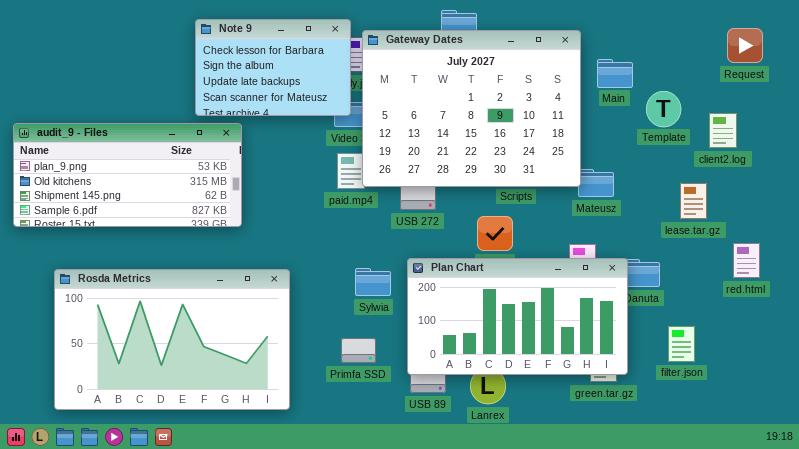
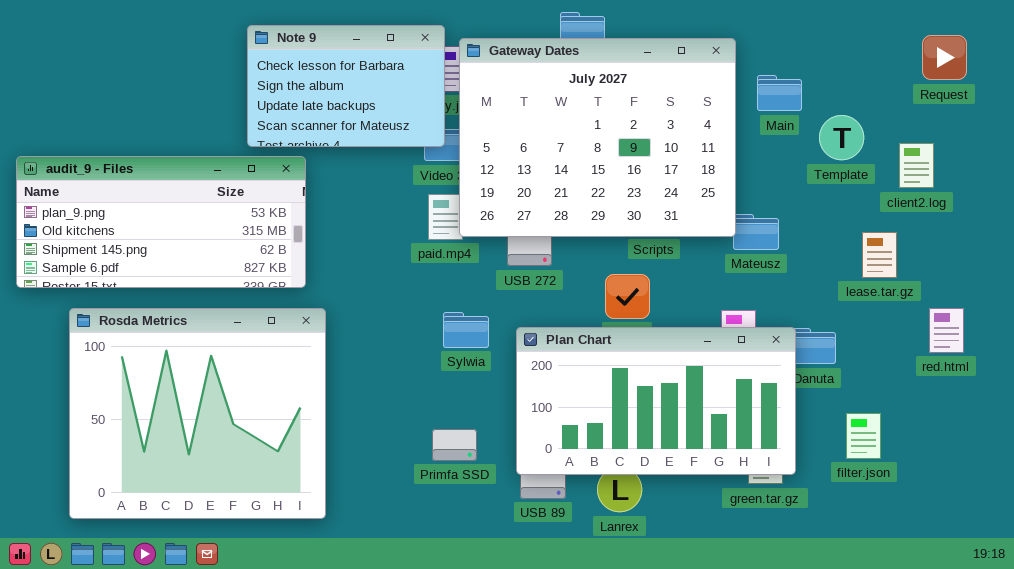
Sylwia: [355,268,391,296] -> [443,312,489,348], moved
Rosda Metrics: [54,269,290,410] -> [69,308,326,519], resized

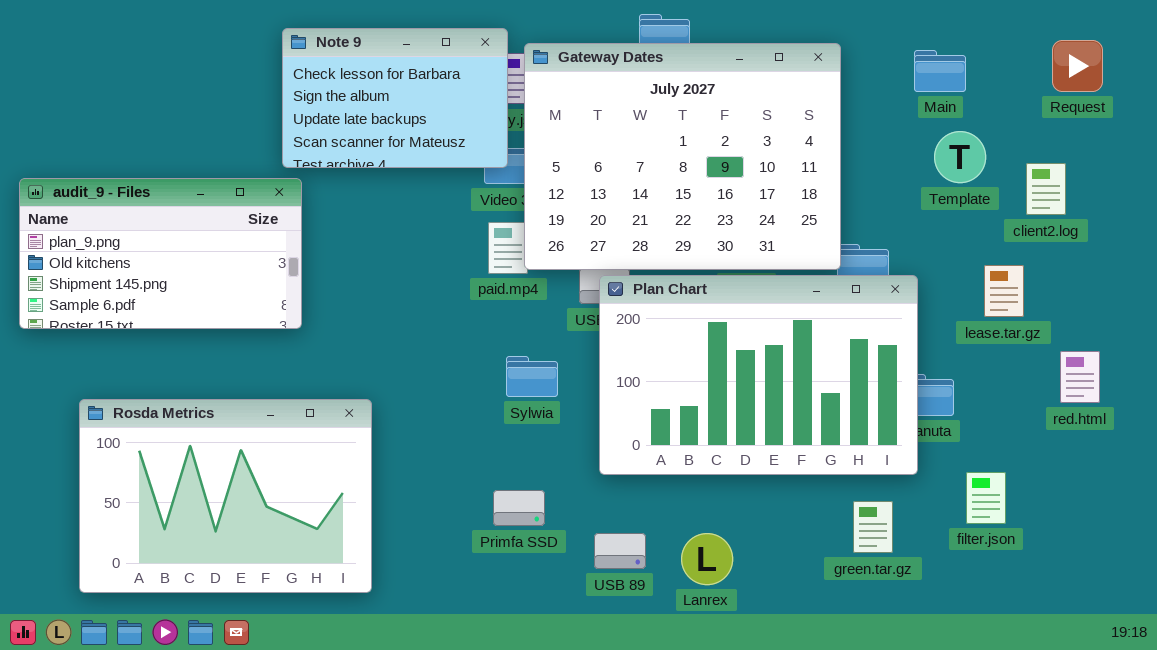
Main: [757,75,802,111] -> [914,50,966,92], moved
audit_9 - Files: [16,156,306,288] -> [19,178,302,329], resized
Rosda Metrics: [69,308,326,519] -> [79,399,372,593], resized
Plan Chart: [516,327,796,475] -> [599,275,918,475], moved, resized

